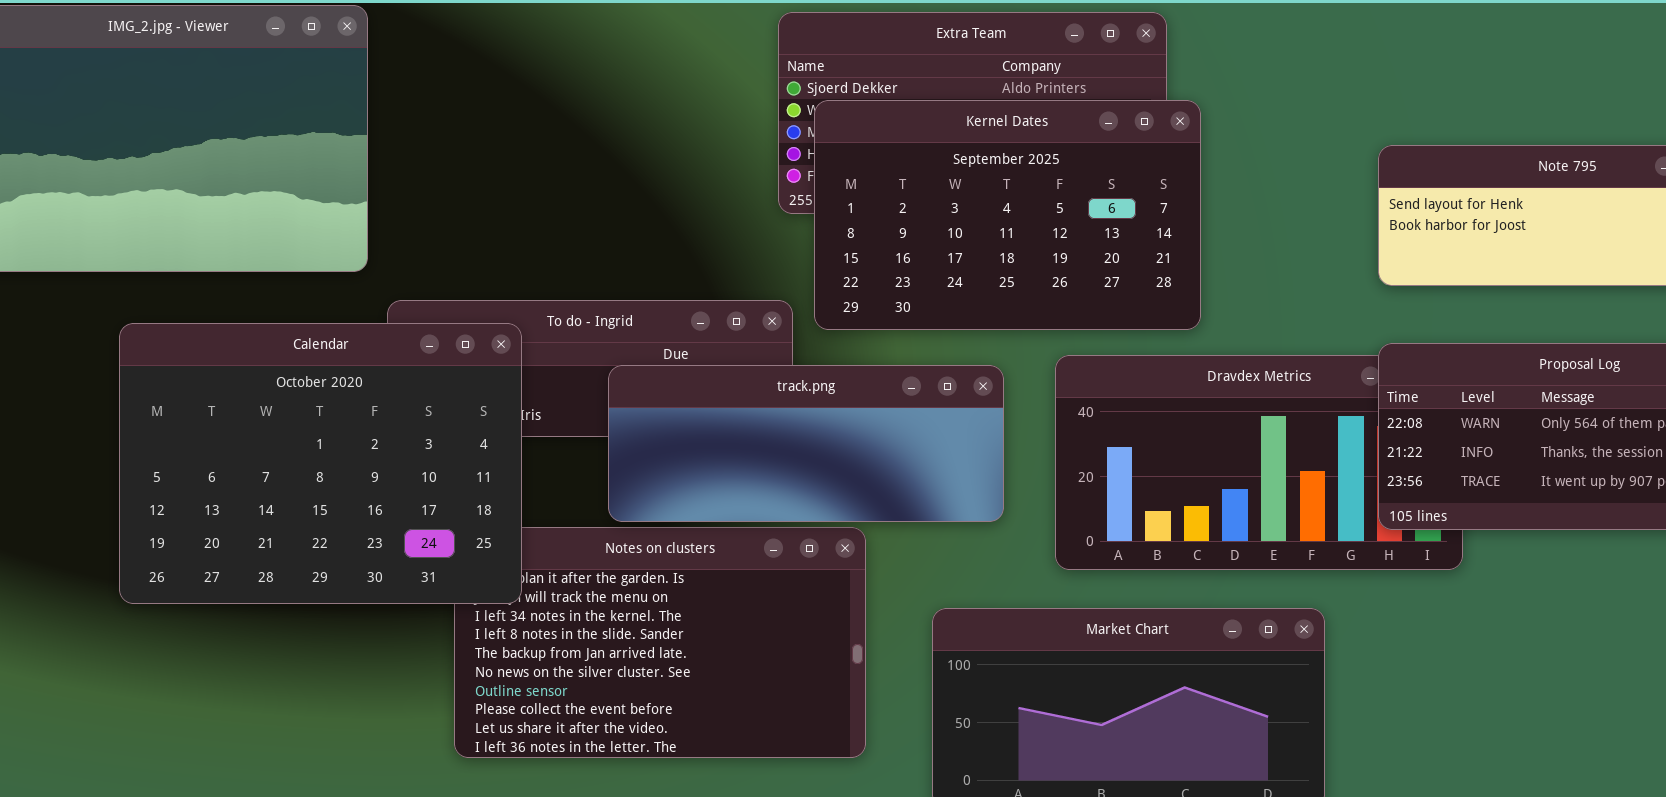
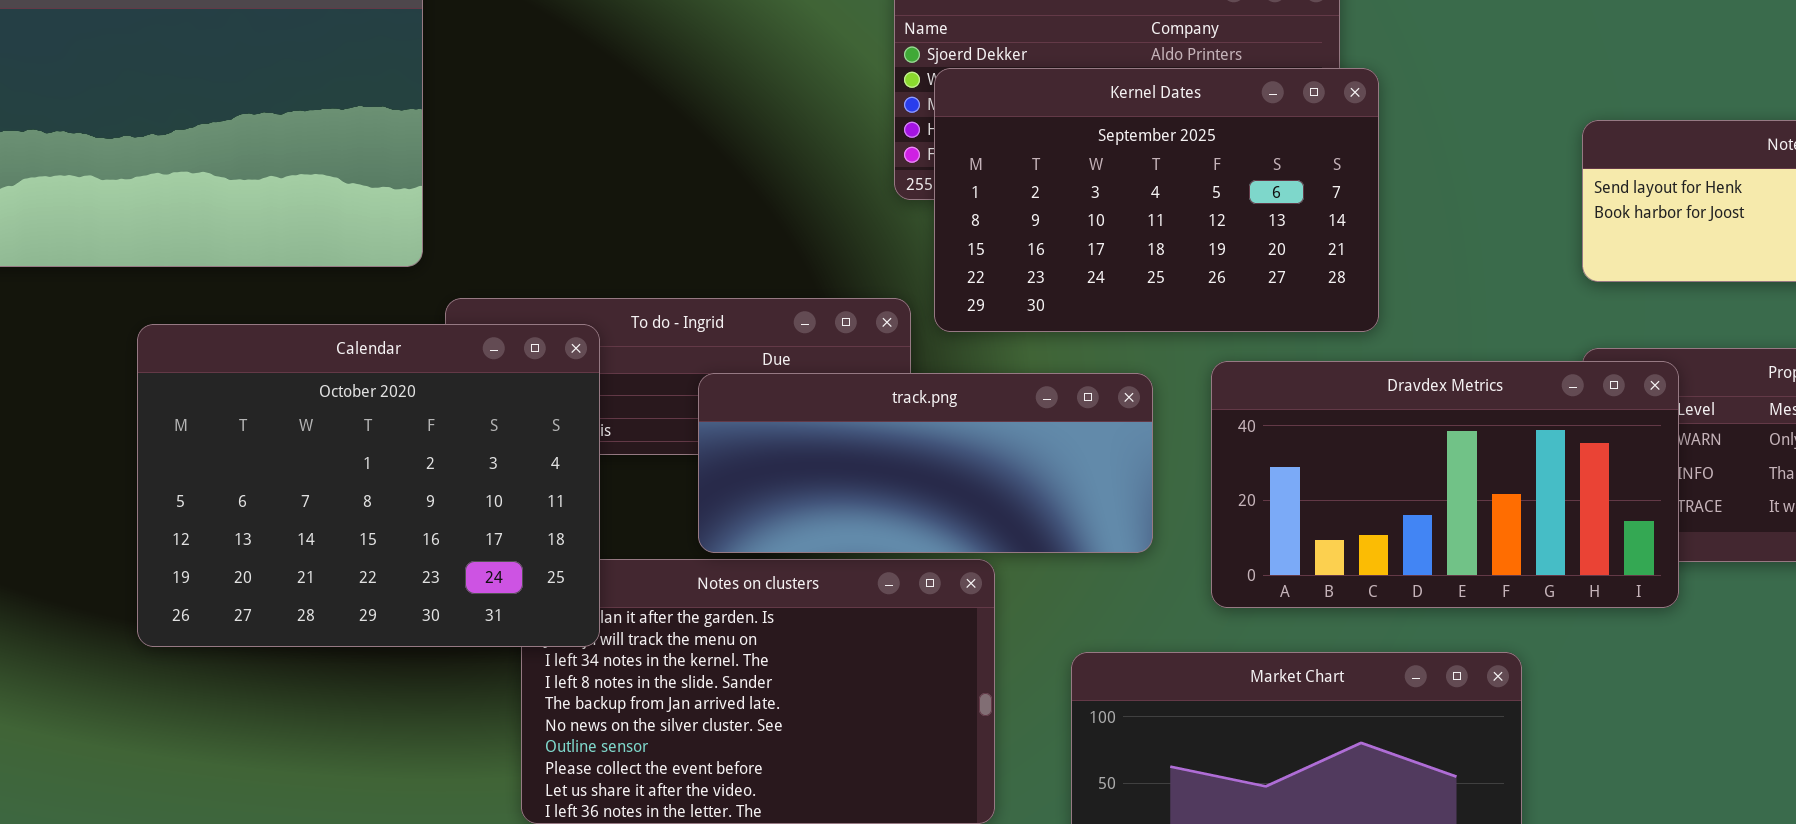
Dravdex Metrics: [1055,355,1463,570] -> [1211,361,1679,608], raised

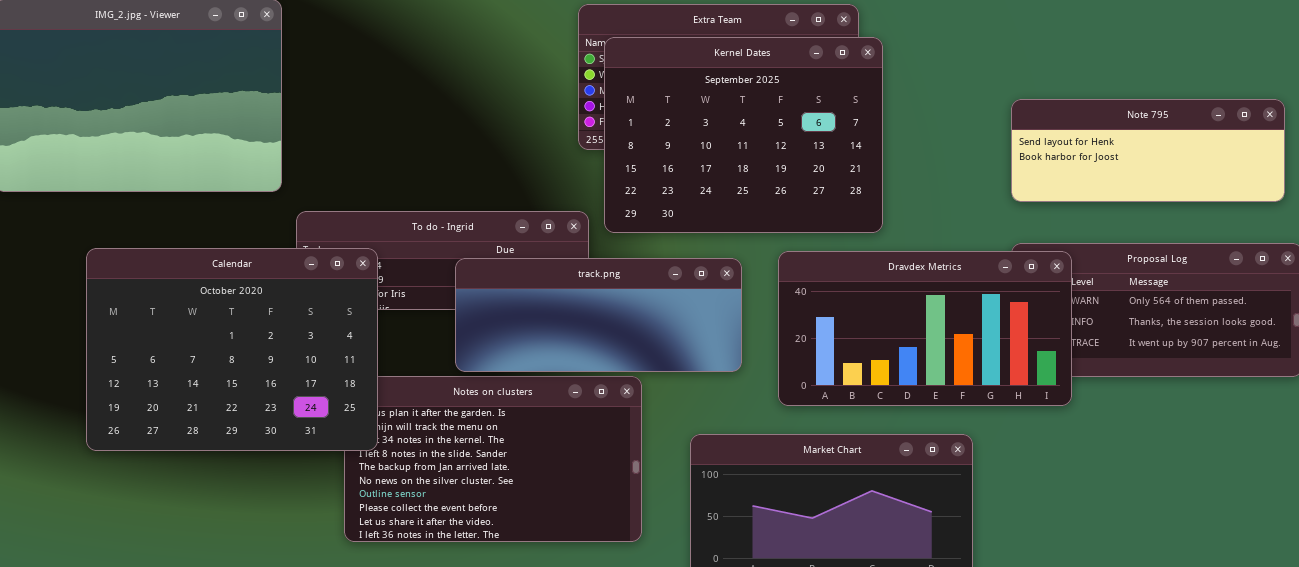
Kernel Dates: [934,68,1379,332] -> [604,37,883,233], resized
Calendar: [137,324,600,647] -> [86,248,378,451], moved

